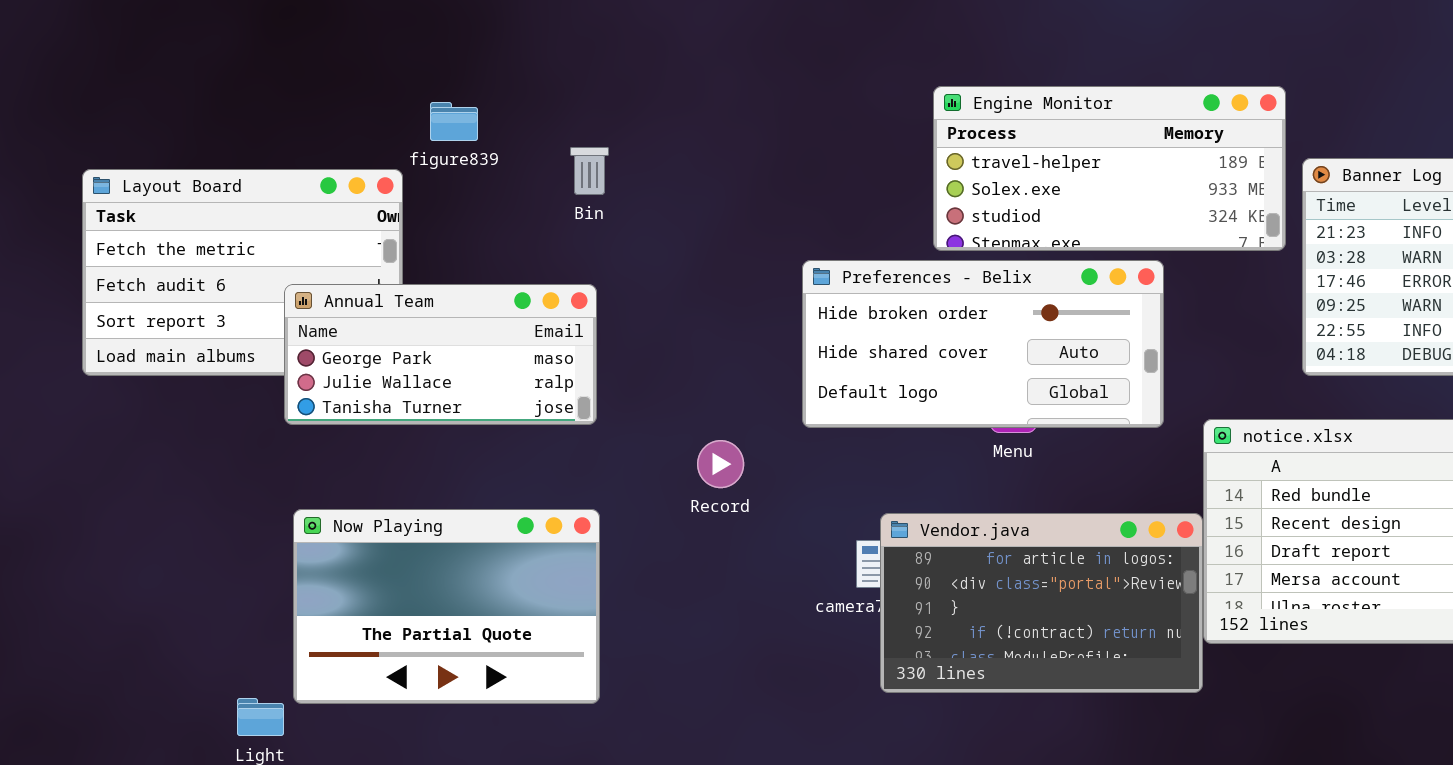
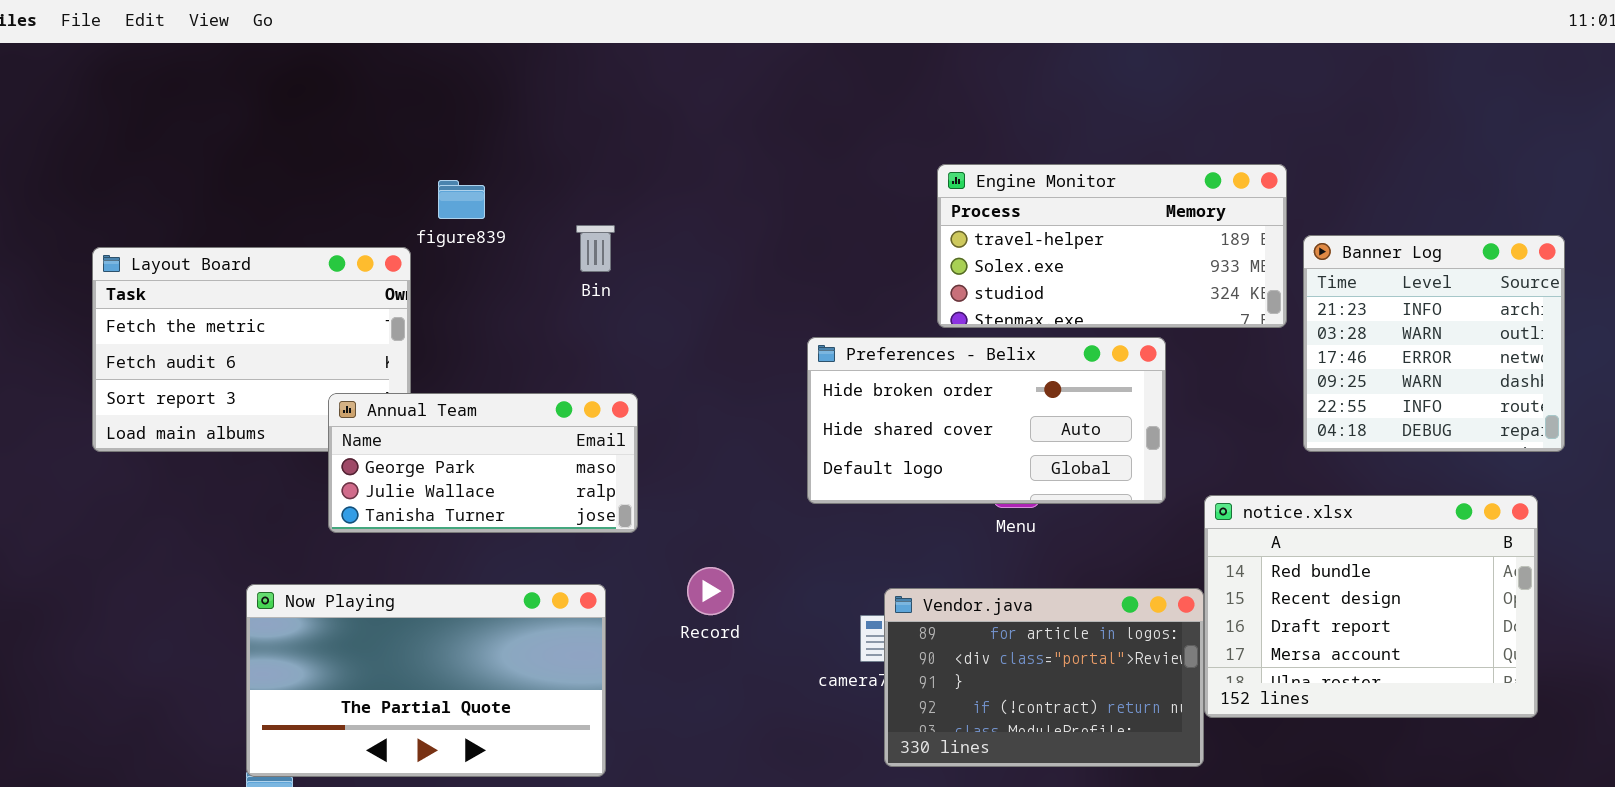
Annual Team: [284,284,597,425] -> [328,393,638,533], moved
Record: [697,440,744,488] -> [687,567,734,615], moved
Now Playing: [293,509,600,704] -> [246,584,606,777], resized

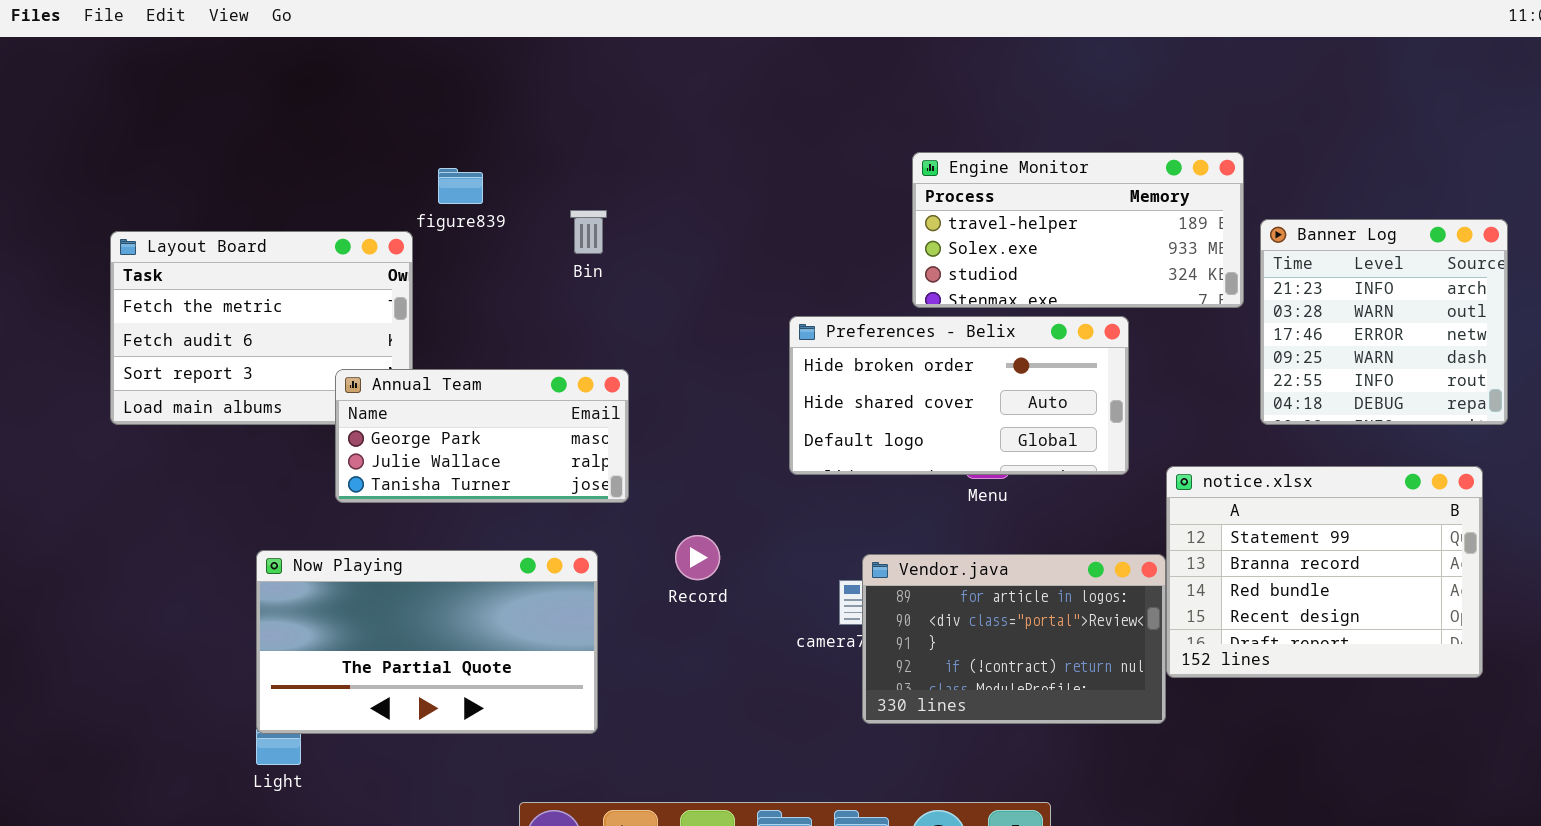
notice.xlsx: [1204,495,1538,718] -> [1166,466,1483,678], scrolled up 2 rows

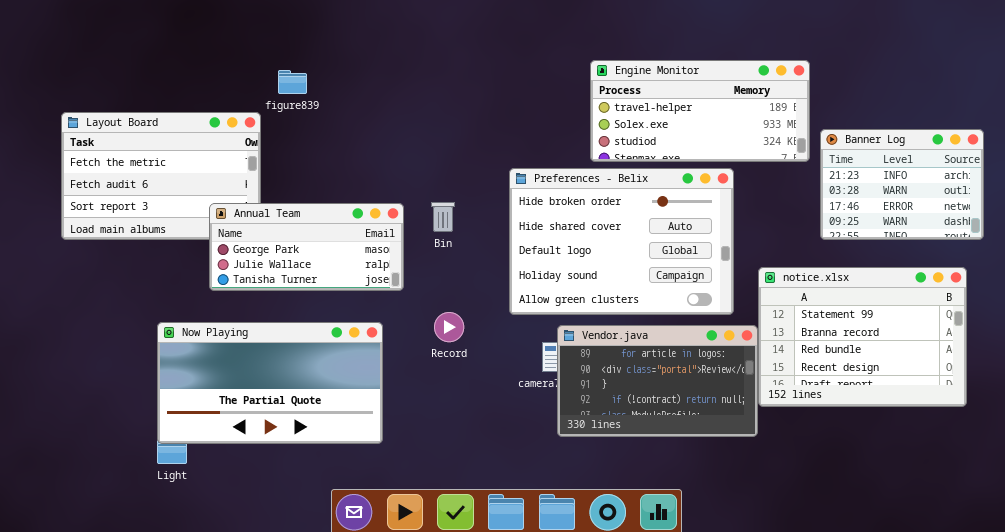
Bin: [570,210,607,254] -> [431,202,455,232], moved
Banner Log: [1260,219,1508,425] -> [820,129,984,240], resized
Preferences - Belix: [789,316,1129,475] -> [509,168,734,315], resized

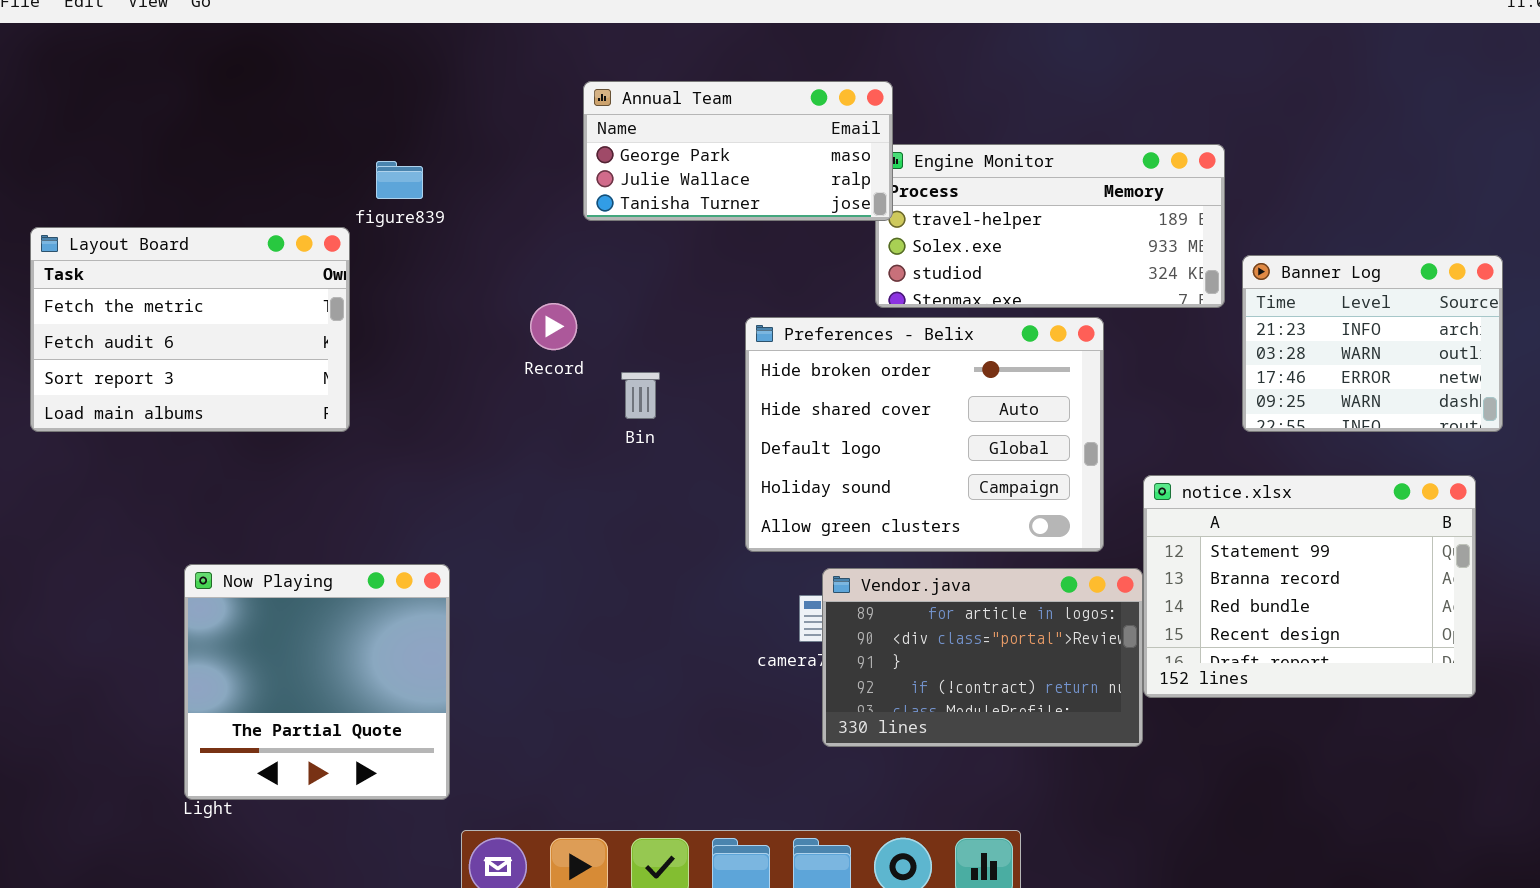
Annual Team: [209,203,404,291] -> [583,81,893,221], moved
Record: [434,312,464,342] -> [530,303,577,350], moved
Now Playing: [157,322,383,444] -> [184,564,450,800], resized

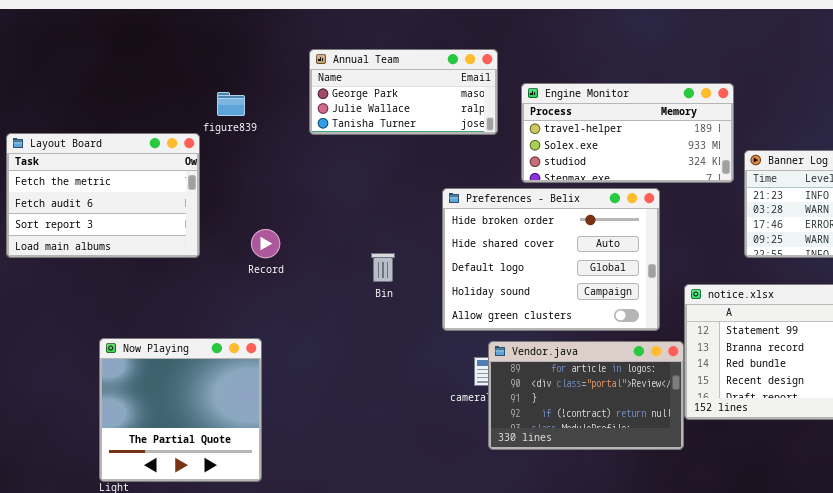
Annual Team: [583,81,893,221] -> [309,49,498,135], moved
Record: [530,303,577,350] -> [251,229,280,258], moved
Bin: [621,372,660,419] -> [371,253,395,282], moved

